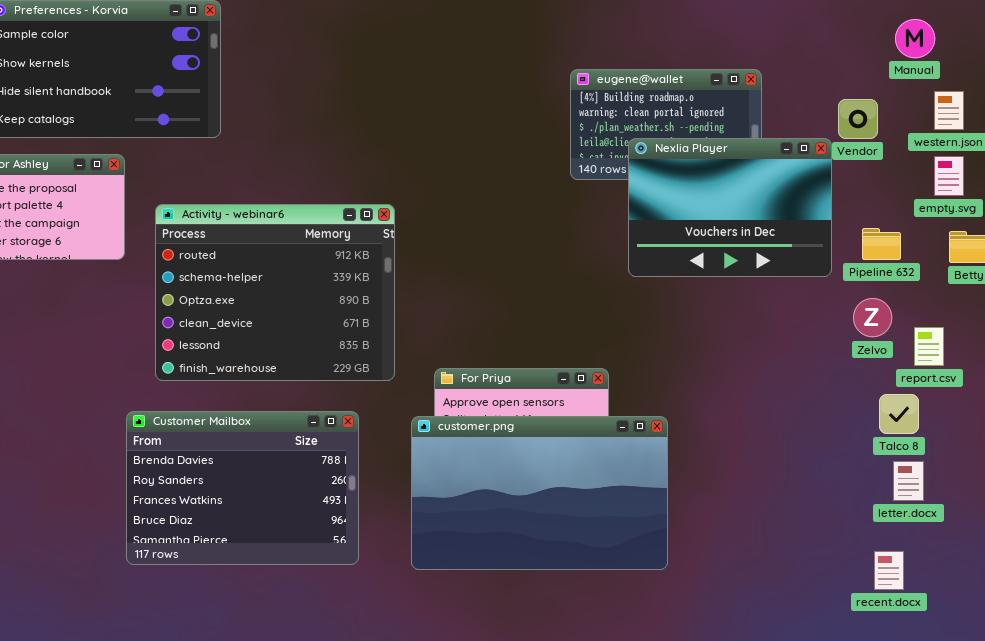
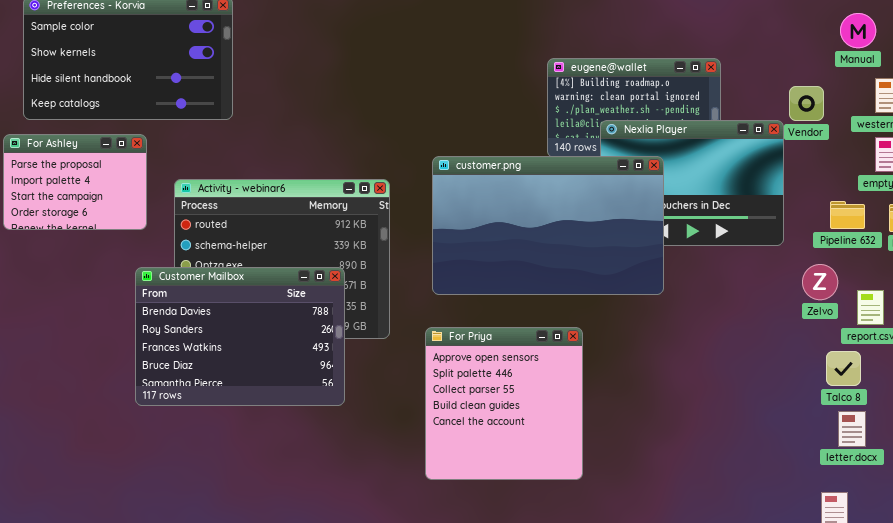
Pipeline 632: [862,228,901,260] -> [830,201,865,229], moved
Customer Mailbox: [126,411,359,565] -> [135,267,345,406], moved
customer.png: [411,416,668,570] -> [432,156,664,295], moved

